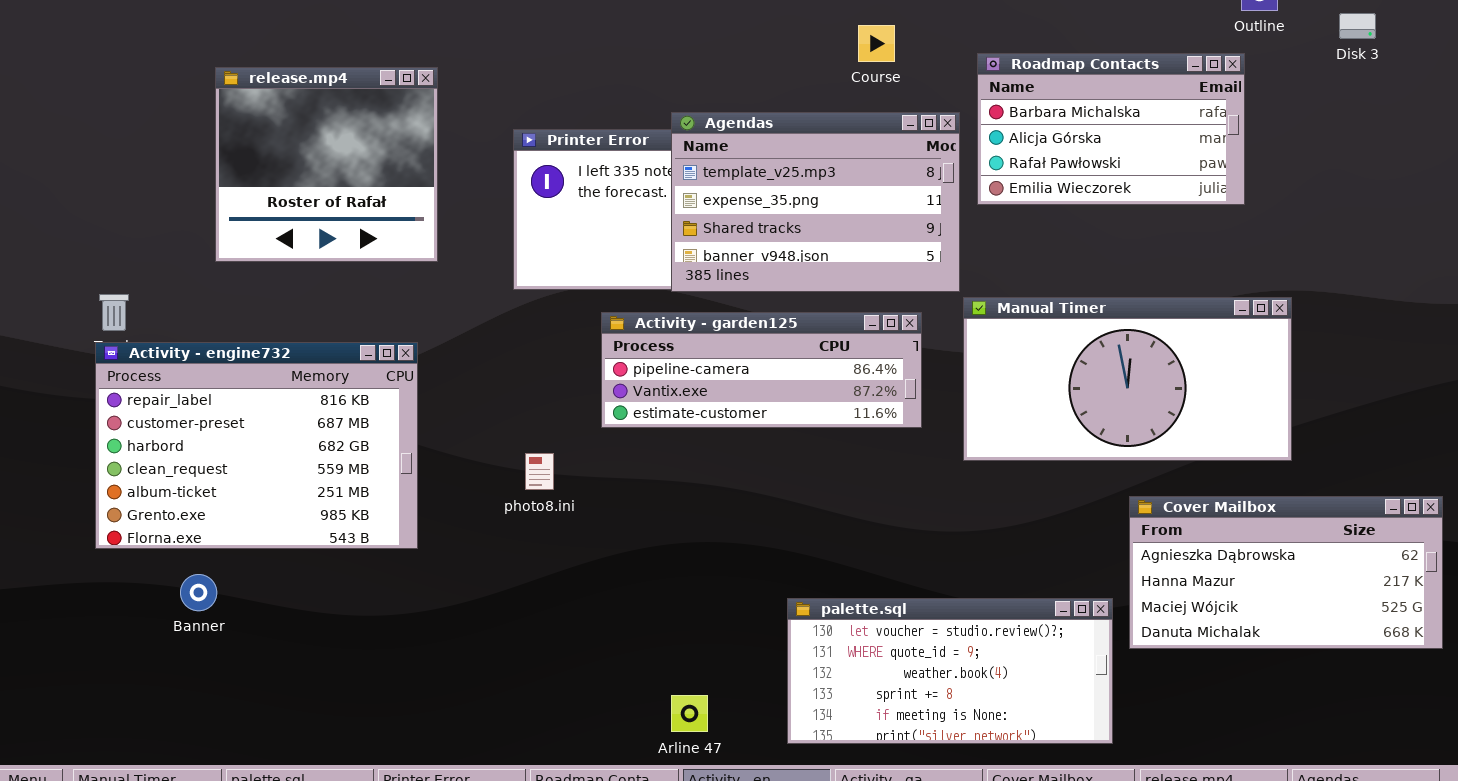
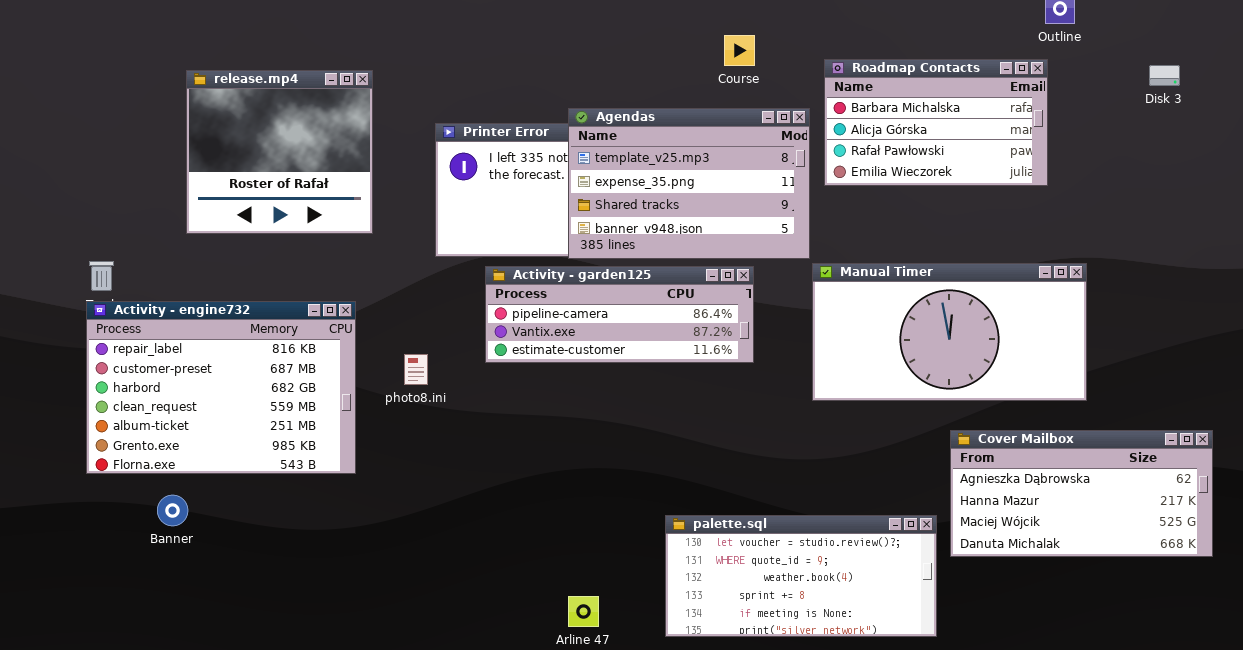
Disk 3: [1339,13,1376,39] -> [1149,65,1180,86], moved
Activity - garden125: [601,312,922,428] -> [485,266,754,363], moved
photo8.ini: [525,453,554,490] -> [404,354,428,385], moved

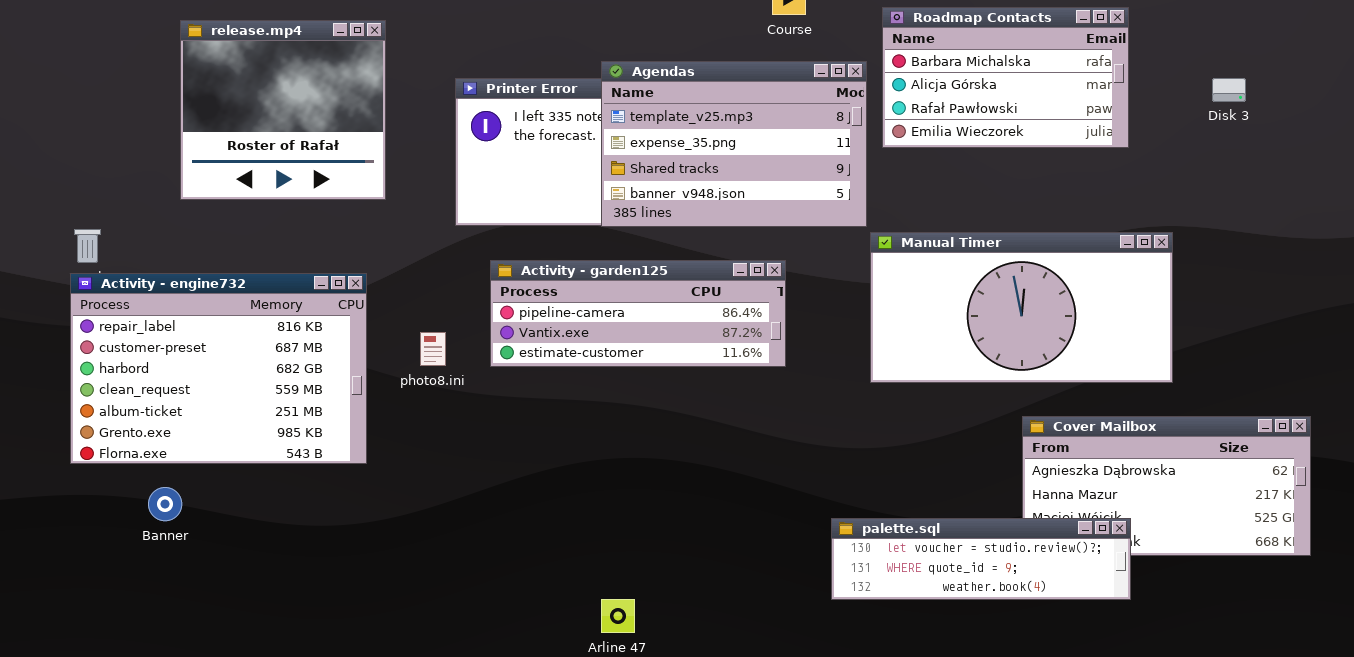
Disk 3: [1149,65,1180,86] -> [1212,78,1246,102], moved
Activity - garden125: [485,266,754,363] -> [490,260,786,367], moved
palette.sql: [665,515,937,637] -> [831,518,1131,600], moved, resized

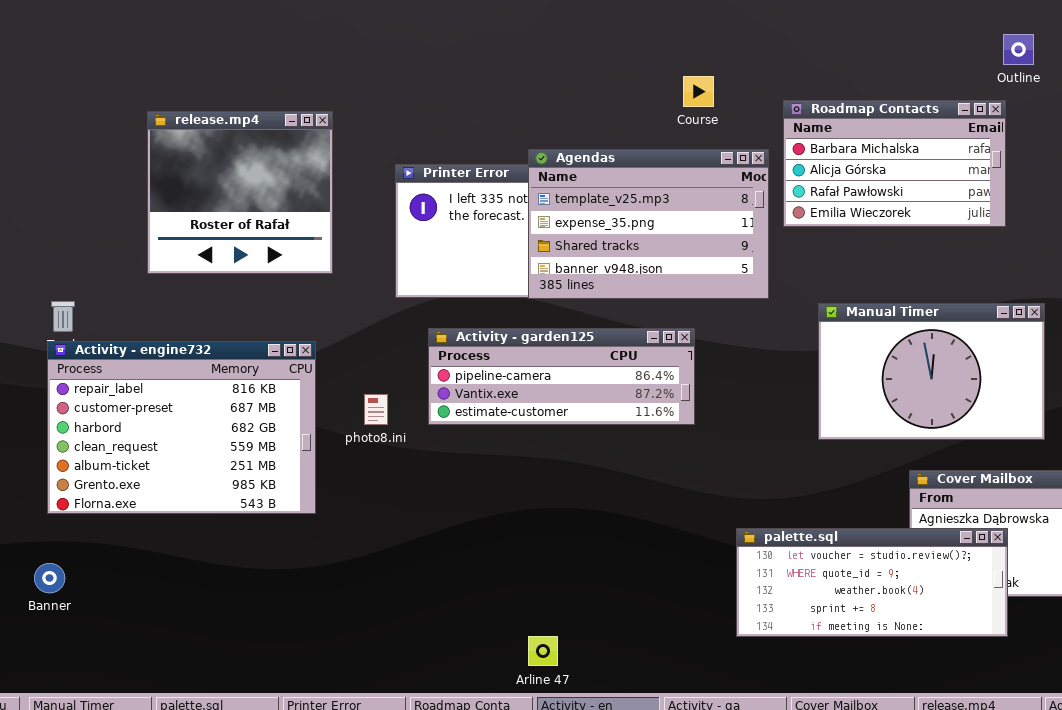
Manual Timer: [870,232,1173,383] -> [818,303,1045,440], resized
Banner: [148,487,182,521] -> [34,563,65,593], moved
palette.sql: [831,518,1131,600] -> [736,528,1008,637], resized

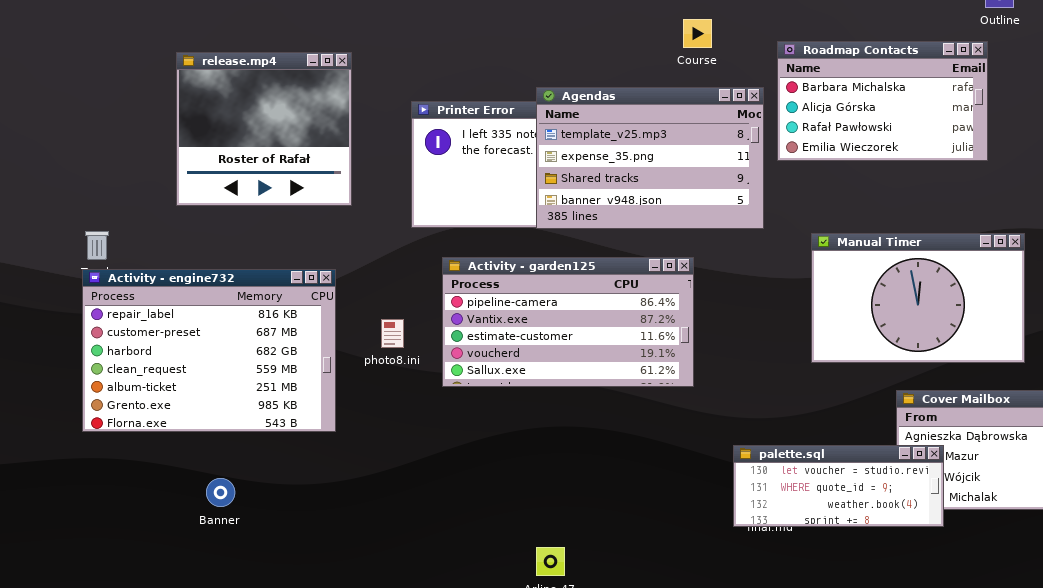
Activity - garden125: [428,328,695,425] -> [442,257,694,387], resized
palette.sql: [736,528,1008,637] -> [733,445,944,527], resized
Banner: [34,563,65,593] -> [206,478,235,507], moved

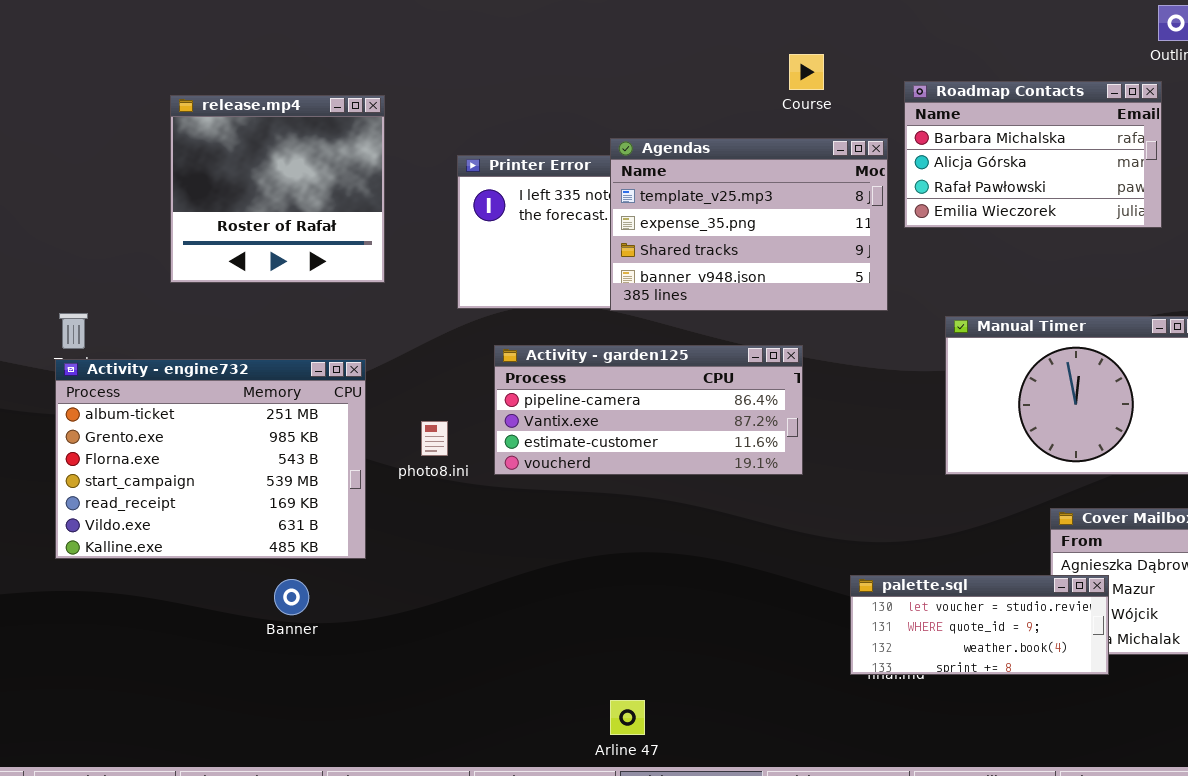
Activity - garden125: [442,257,694,387] -> [494,345,803,475], resized
Activity - engine732: [82,269,336,432] -> [55,359,366,559], scrolled down 4 rows
Banner: [206,478,235,507] -> [274,579,309,615], moved

